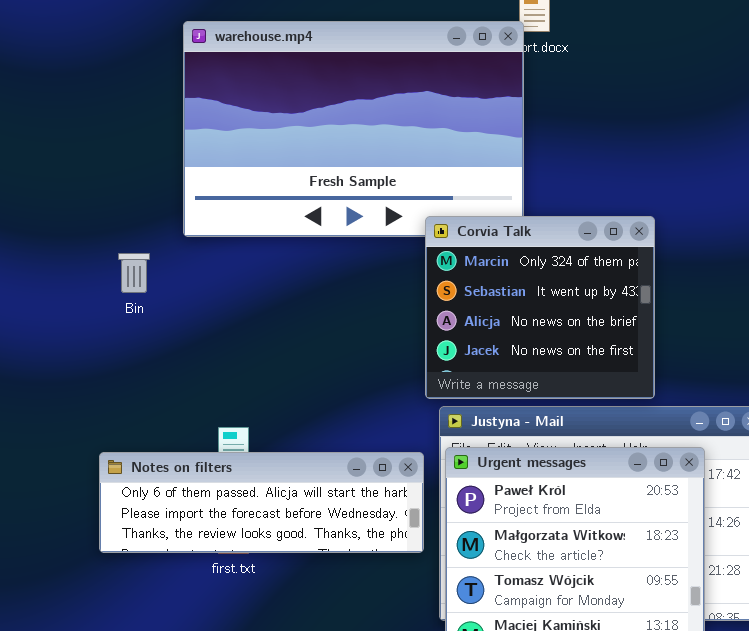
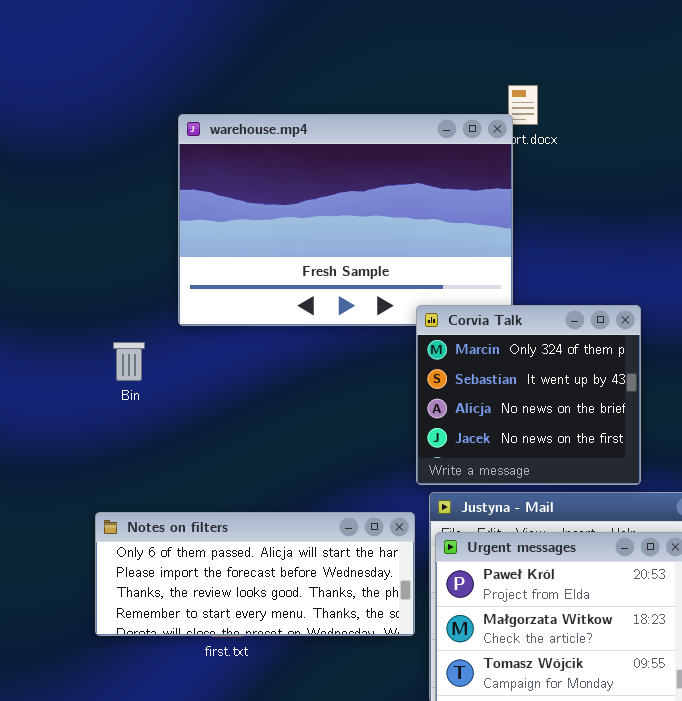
Notes on filters: [99,452,424,553] -> [95,512,415,636], resized

